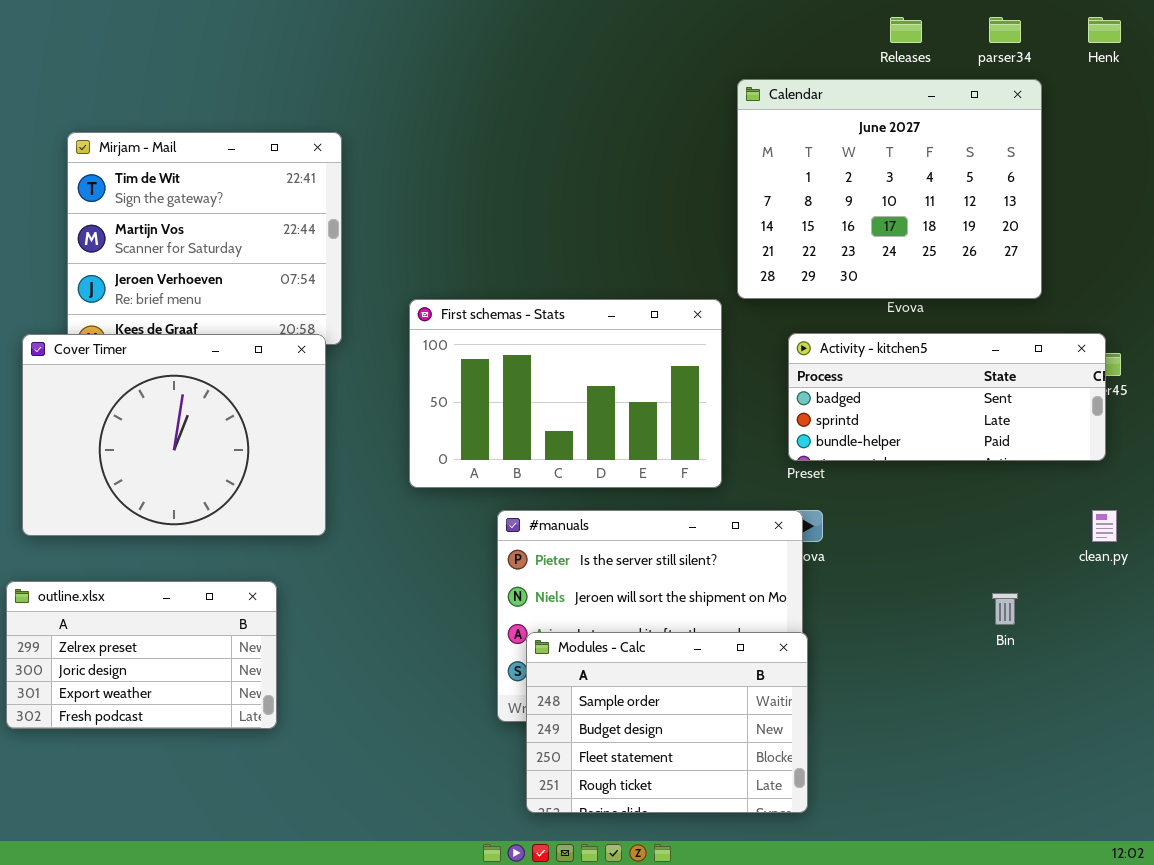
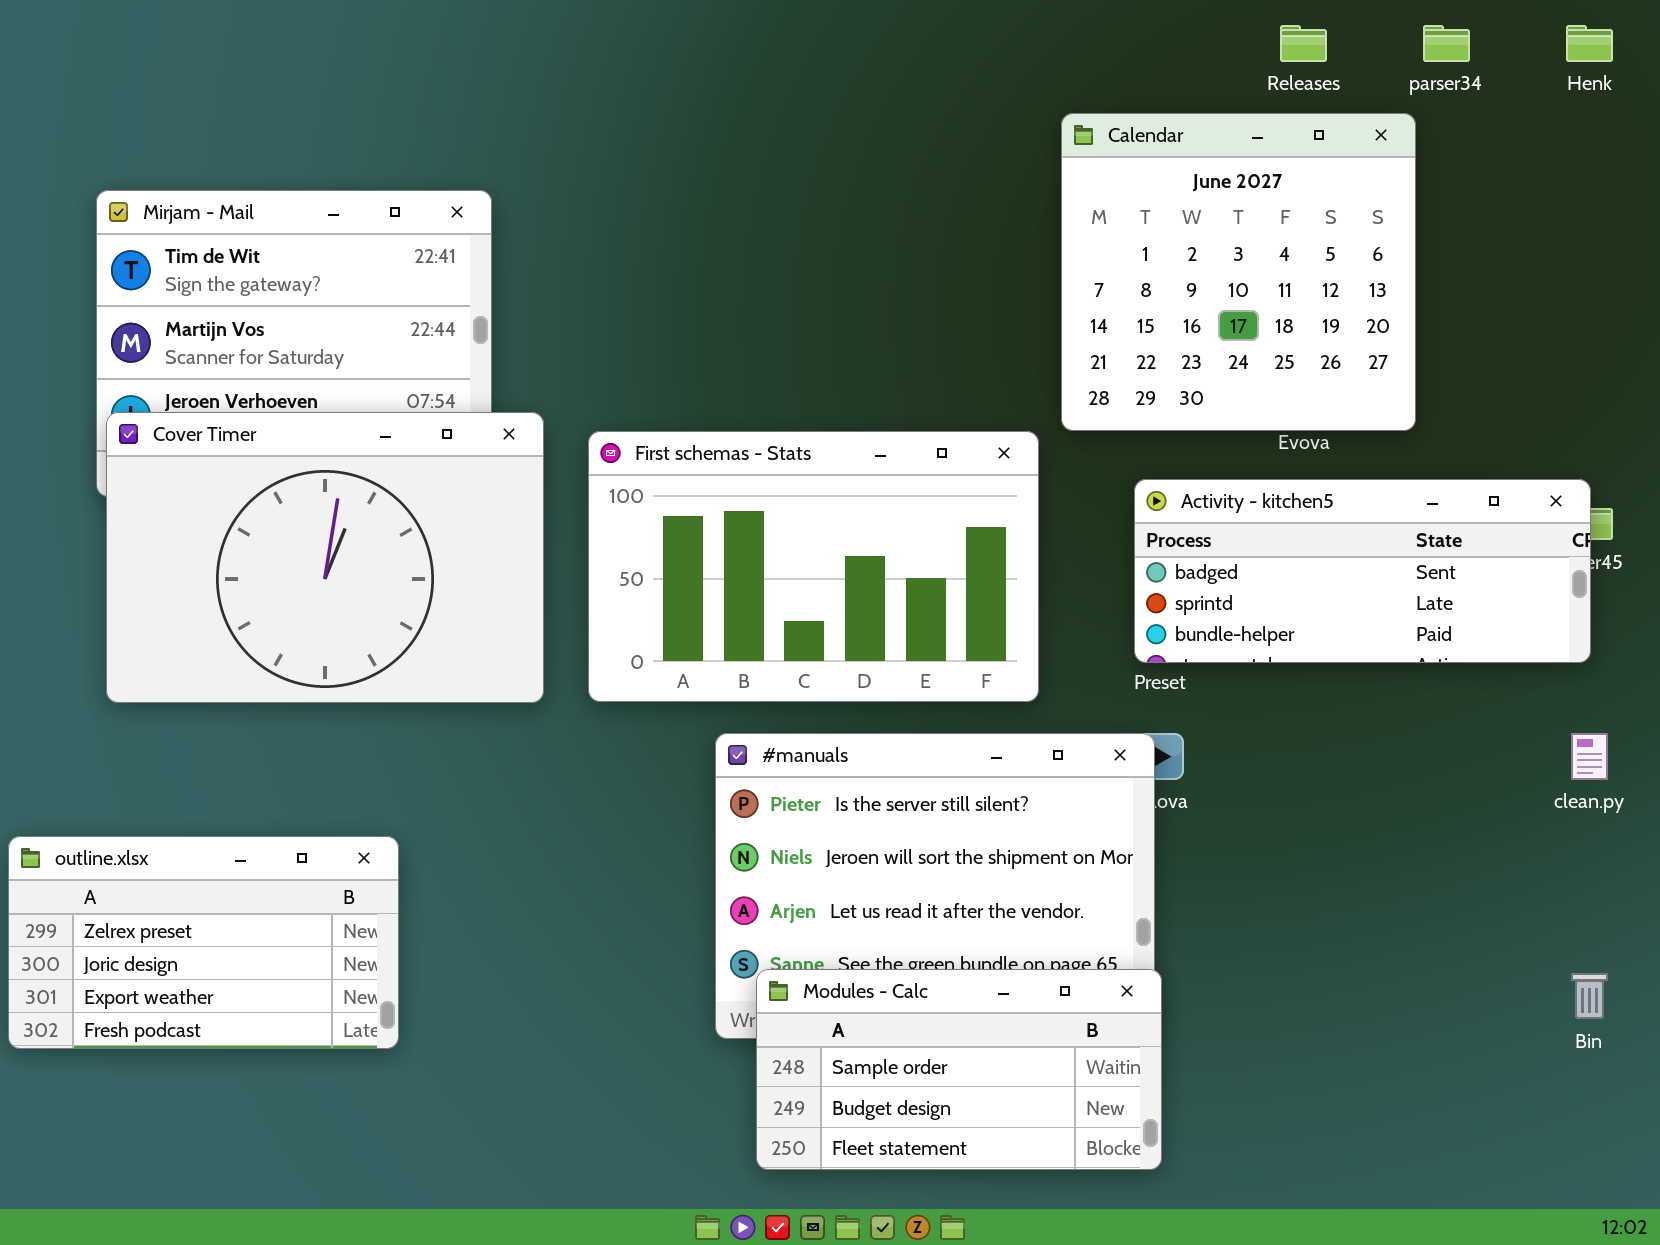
Calendar: [737,79,1042,299] -> [1061,113,1416,431], resized
Cover Timer: [22,334,326,536] -> [106,412,544,703], moved
Bin: [992,593,1018,625] -> [1571,973,1608,1019], moved
Modules - Calc: [526,632,808,813] -> [756,969,1162,1170], resized

